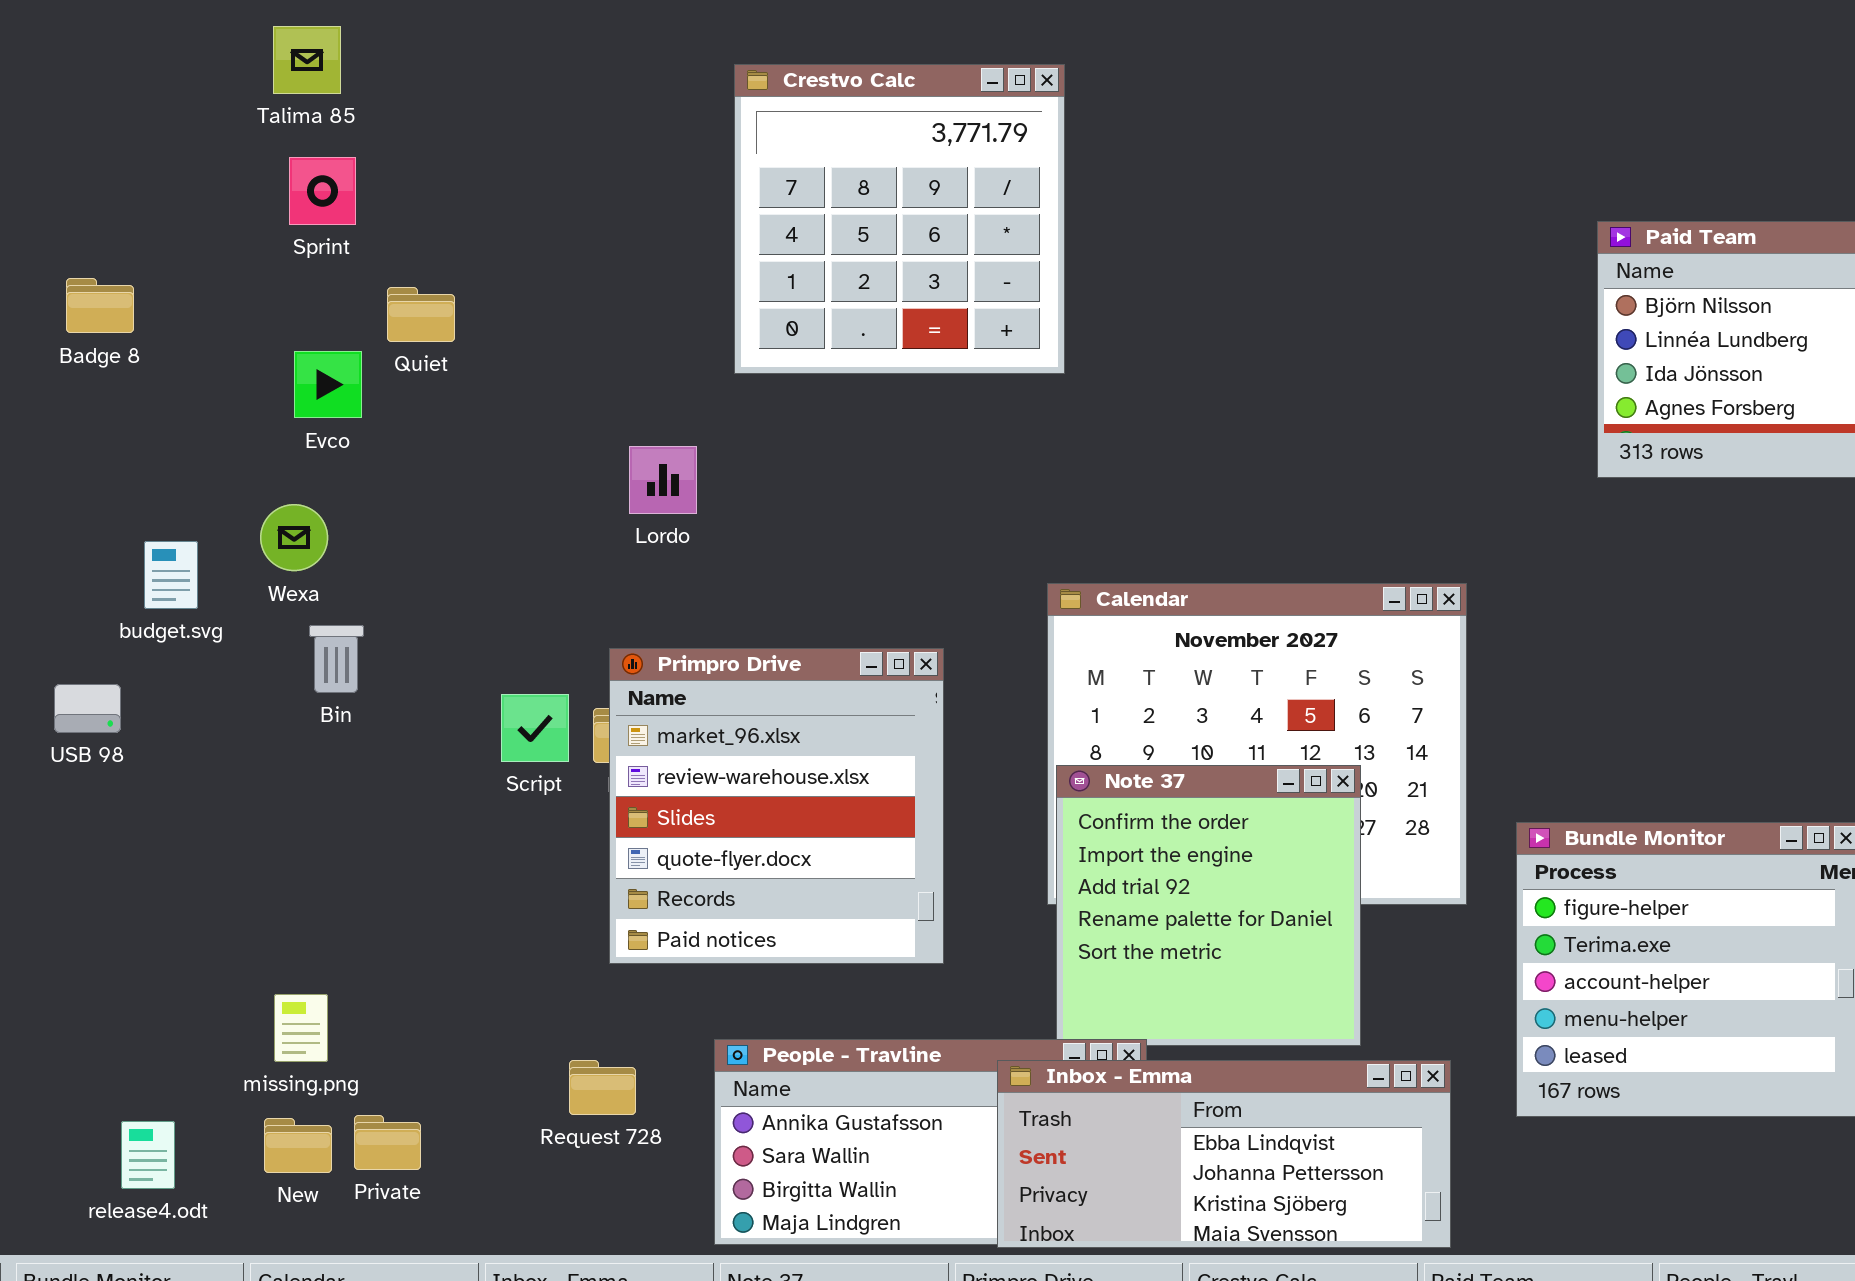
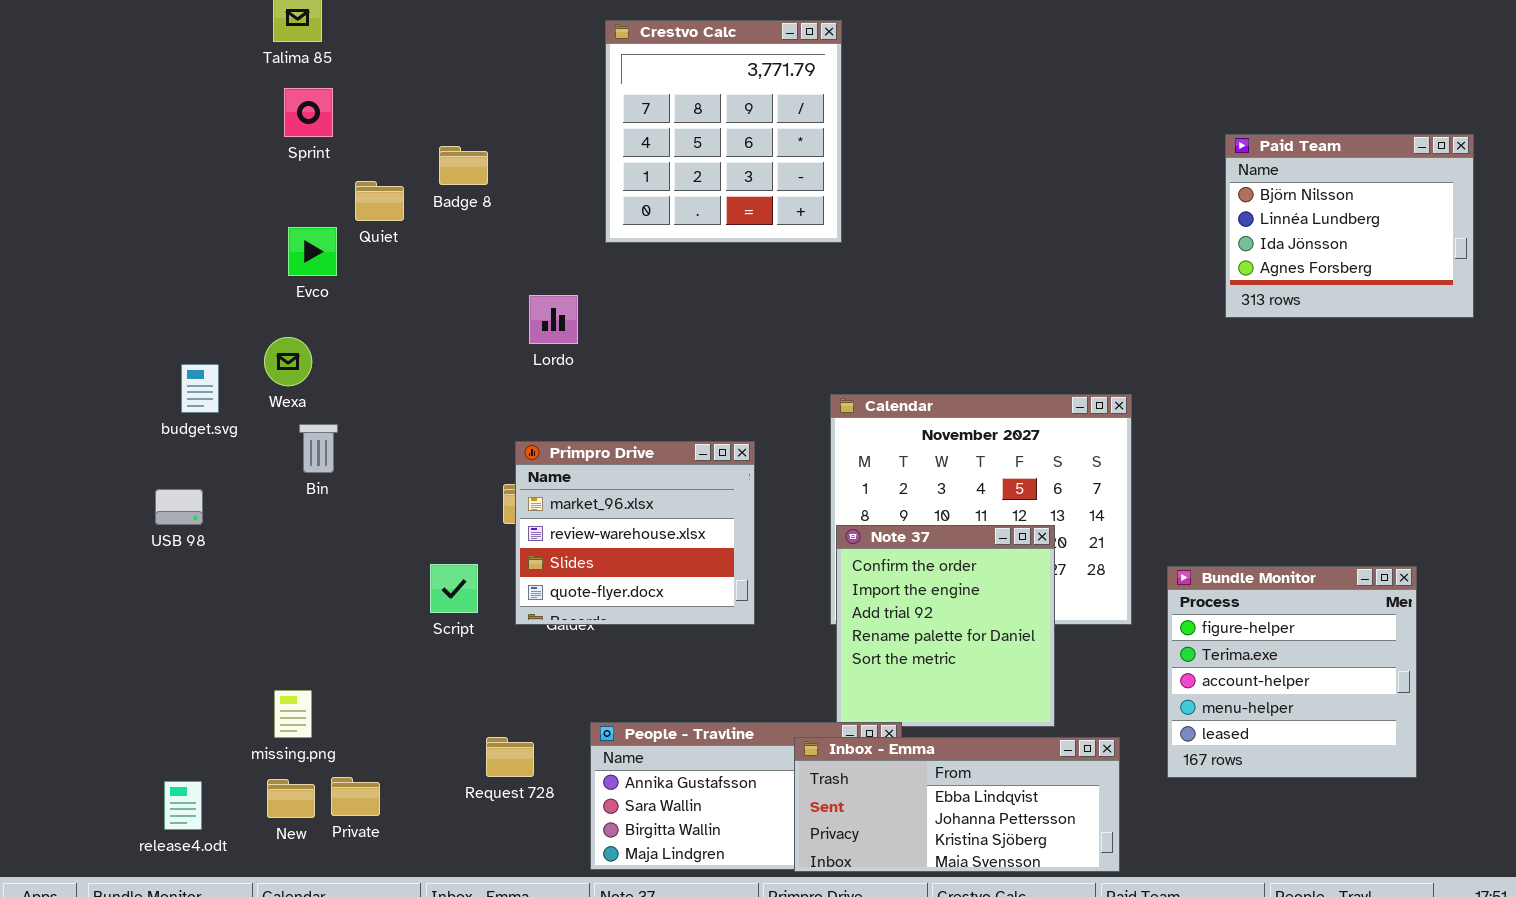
Badge 8: [66,278,134,333] -> [439,146,488,185], moved
Primpro Drive: [609,648,944,964] -> [515,441,755,625], resized
USB 98: [54,684,121,733] -> [155,489,203,525], moved
Script: [501,694,569,762] -> [430,564,478,613], moved

